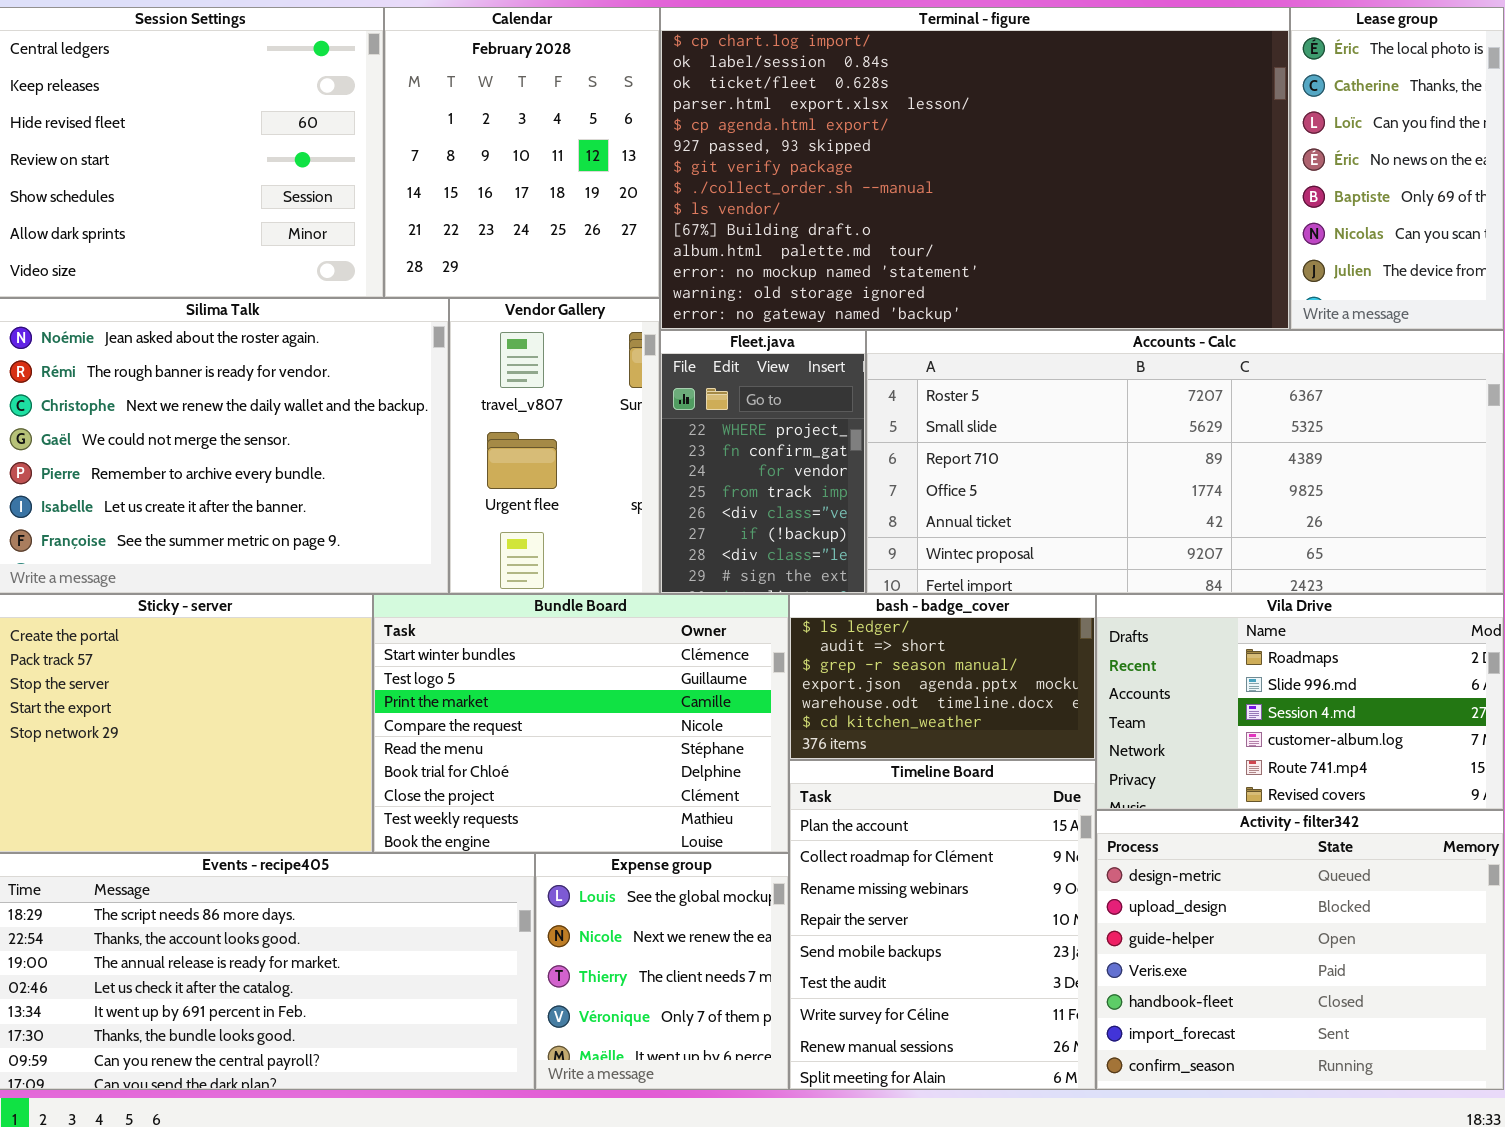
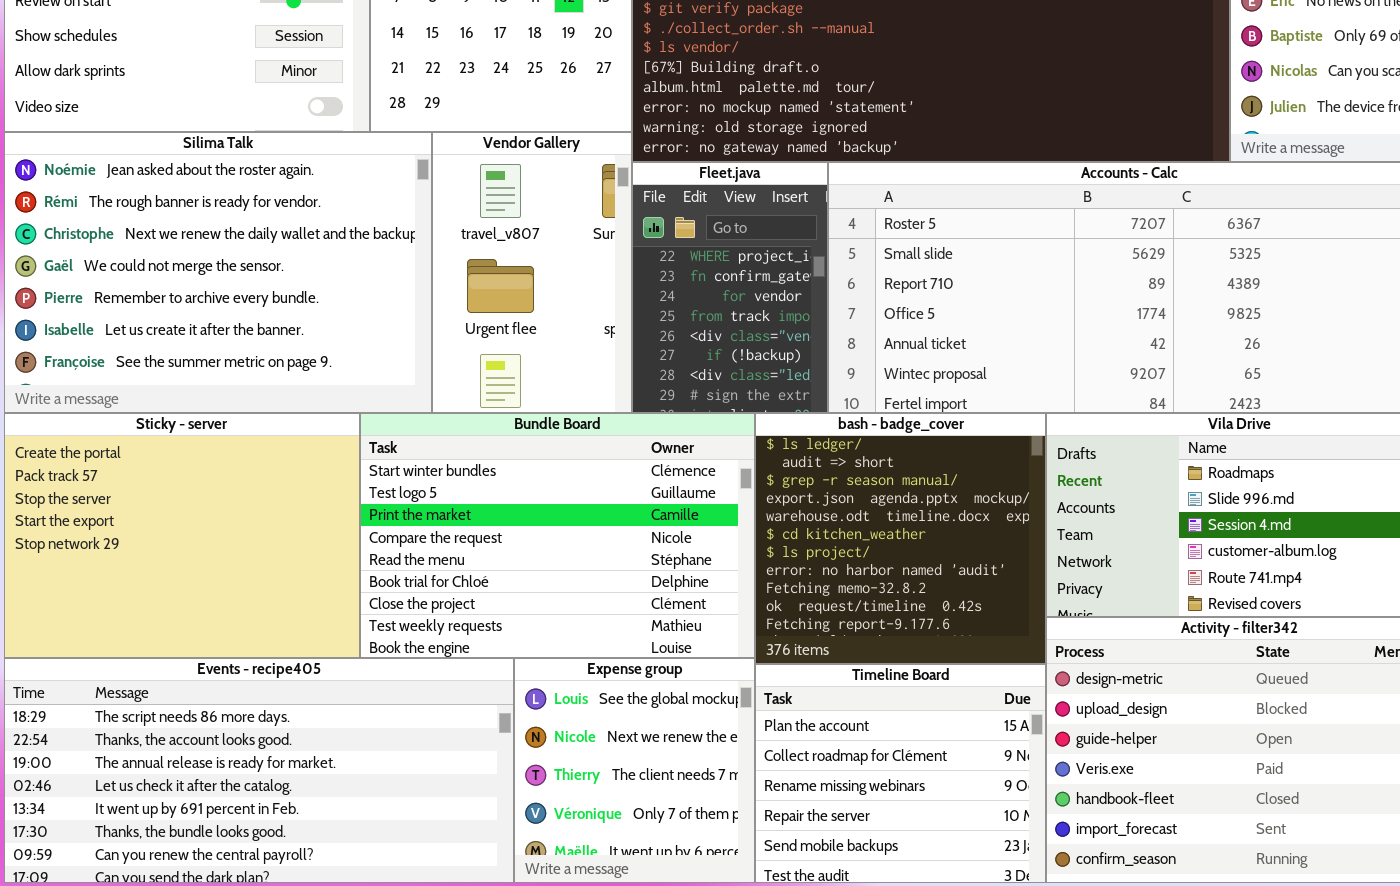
bash - badge_cover: [789,594,1096,760] -> [755,413,1046,664], resized
Timeline Board: [789,760,1096,1090] -> [755,664,1046,883], resized

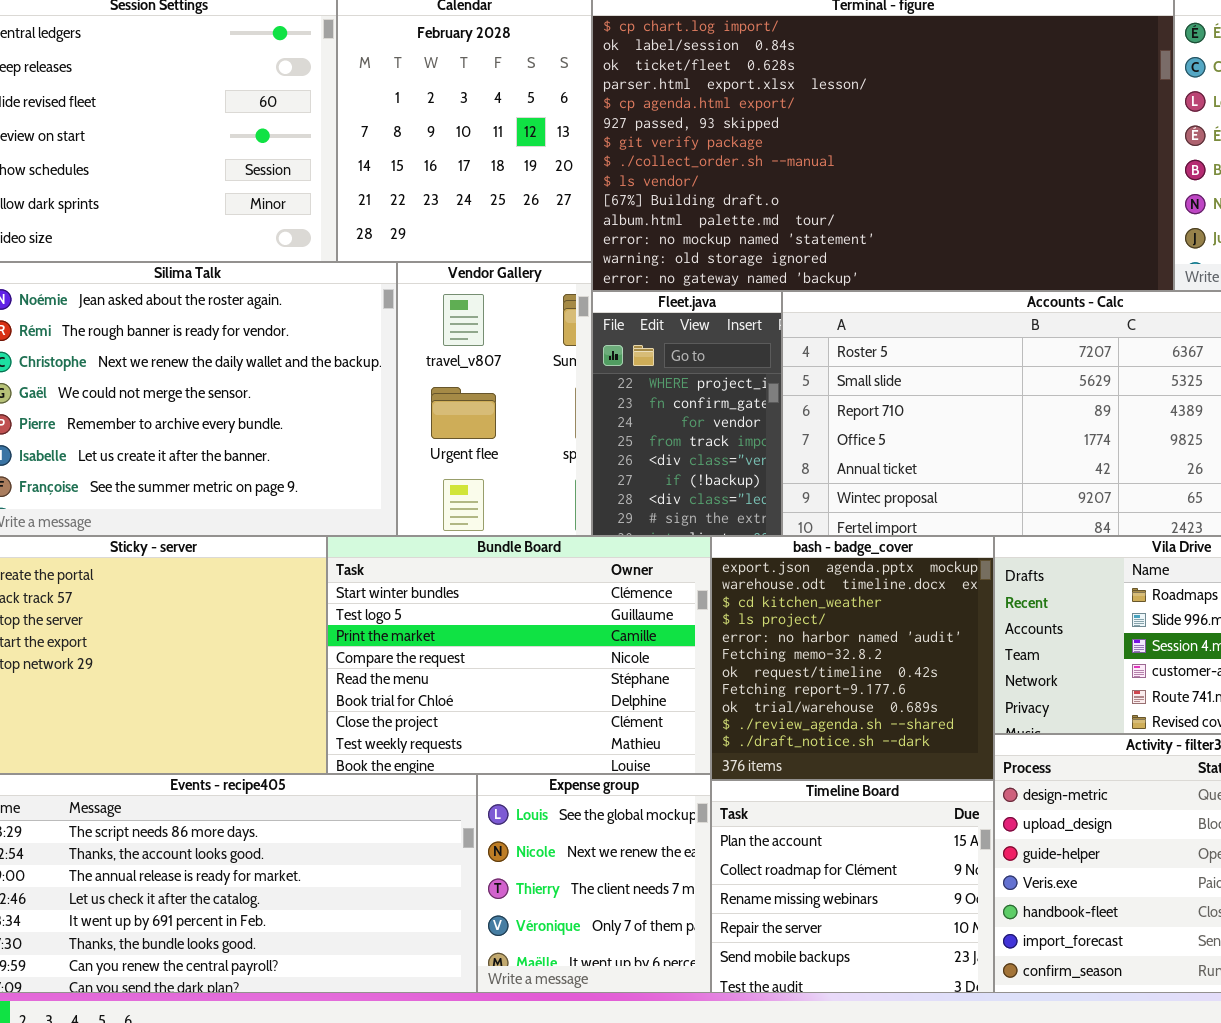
bash - badge_cover: [755,413,1046,664] -> [711,536,994,780], scrolled down 3 rows

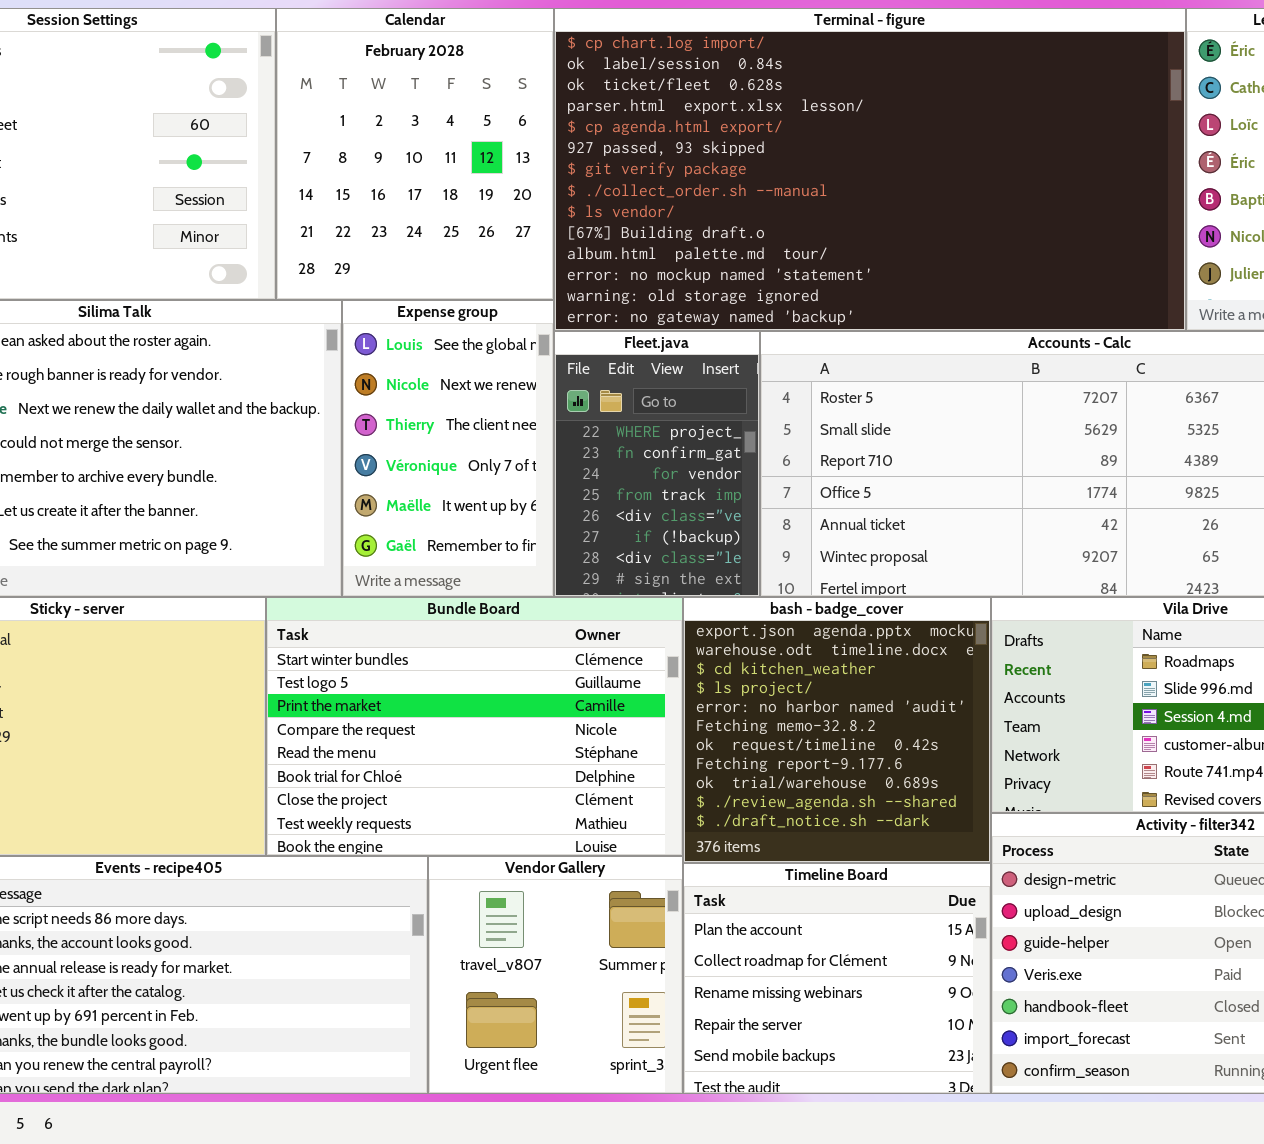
Vendor Gallery: [397,262,592,536] -> [428,856,683,1094], moved, resized
Expense group: [477,774,711,993] -> [342,300,554,597], moved, resized

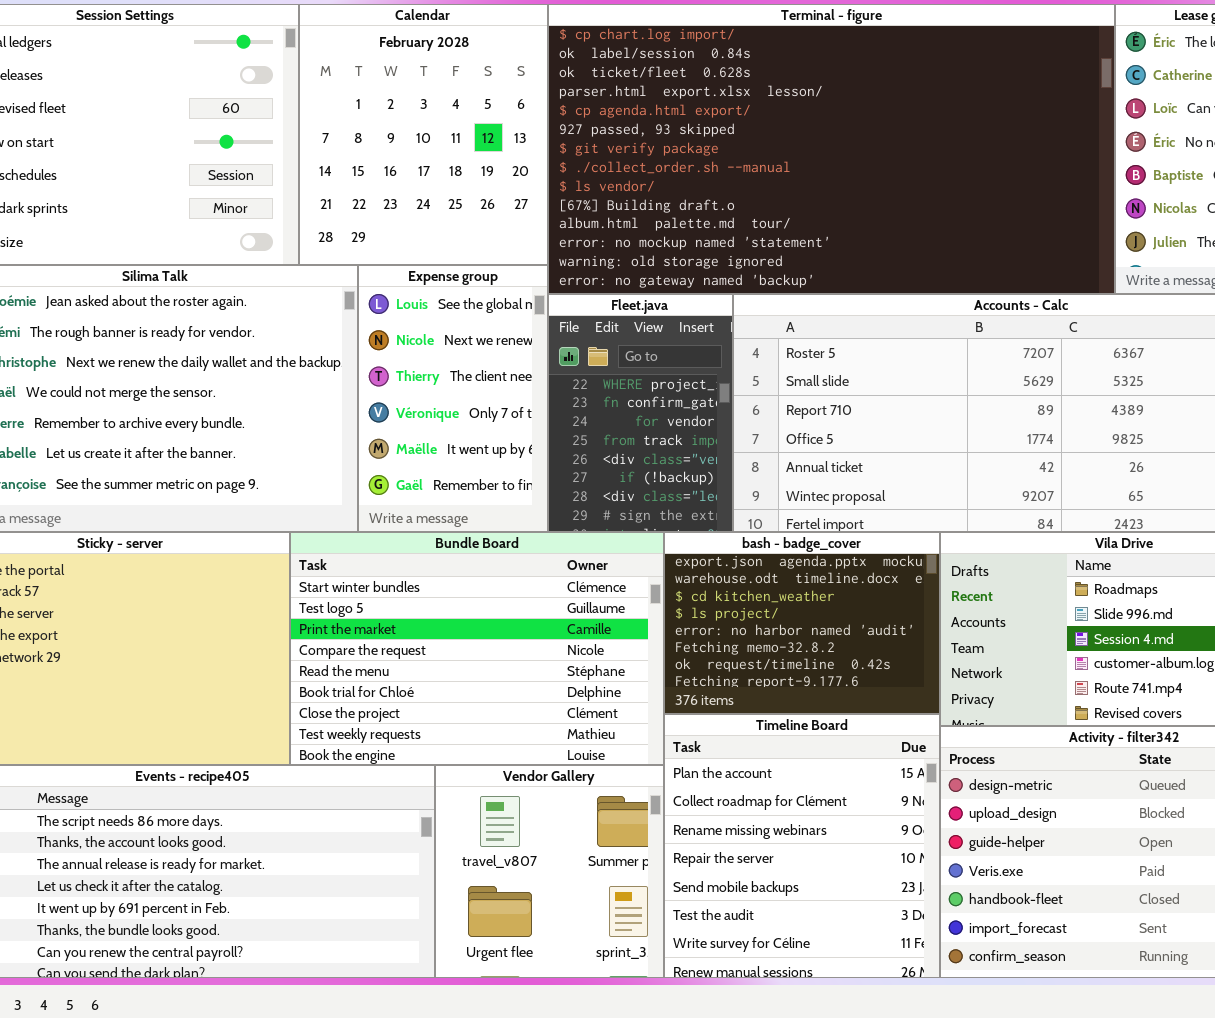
bash - badge_cover: [683,597,991,863] -> [664,532,940,714], resized
Timeline Board: [683,863,991,1094] -> [664,714,940,978], resized

